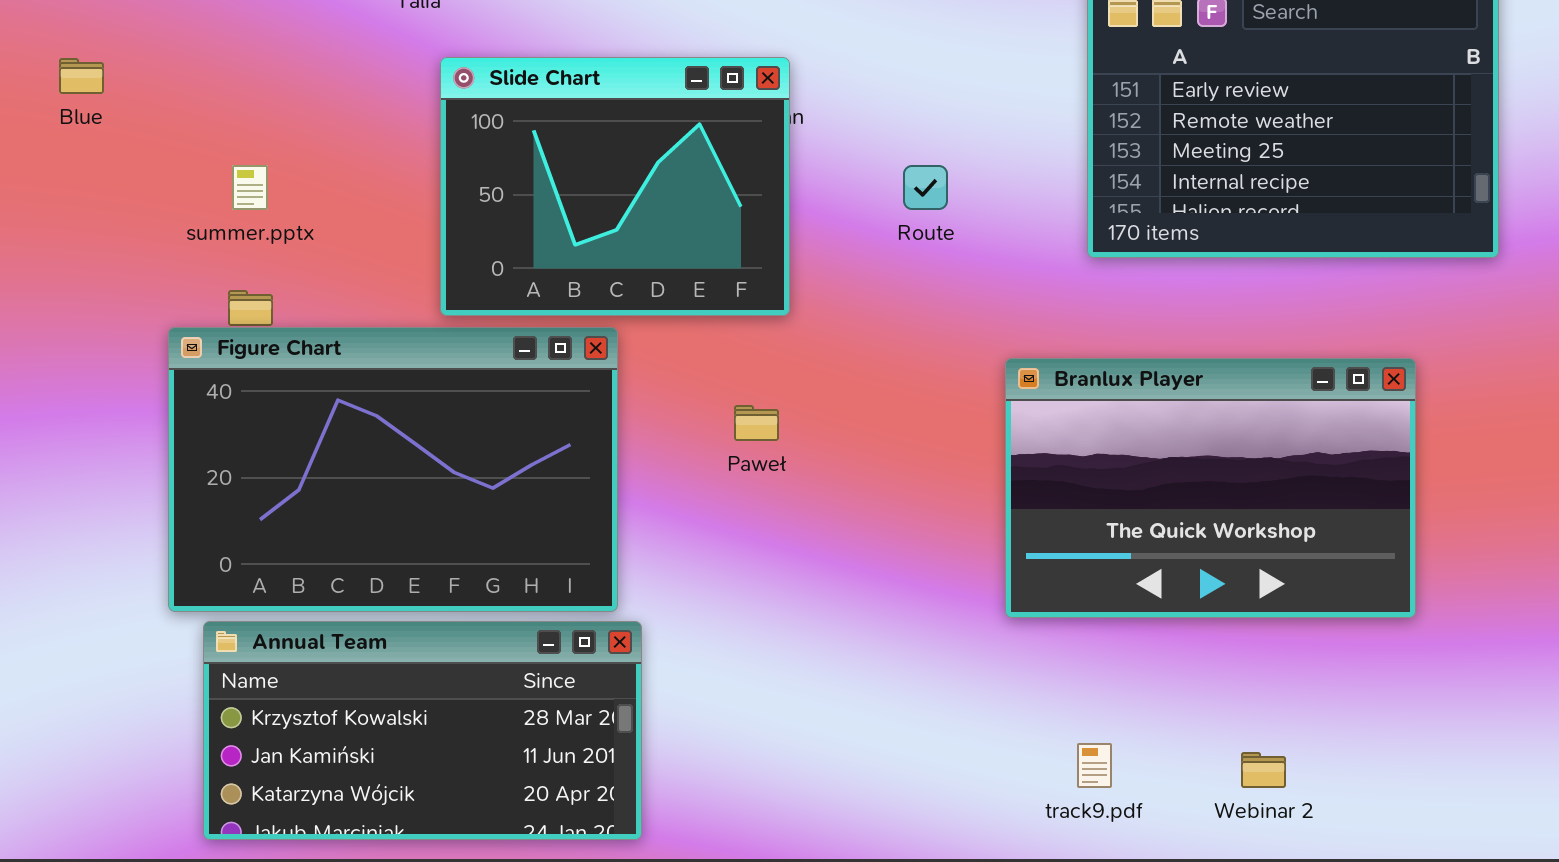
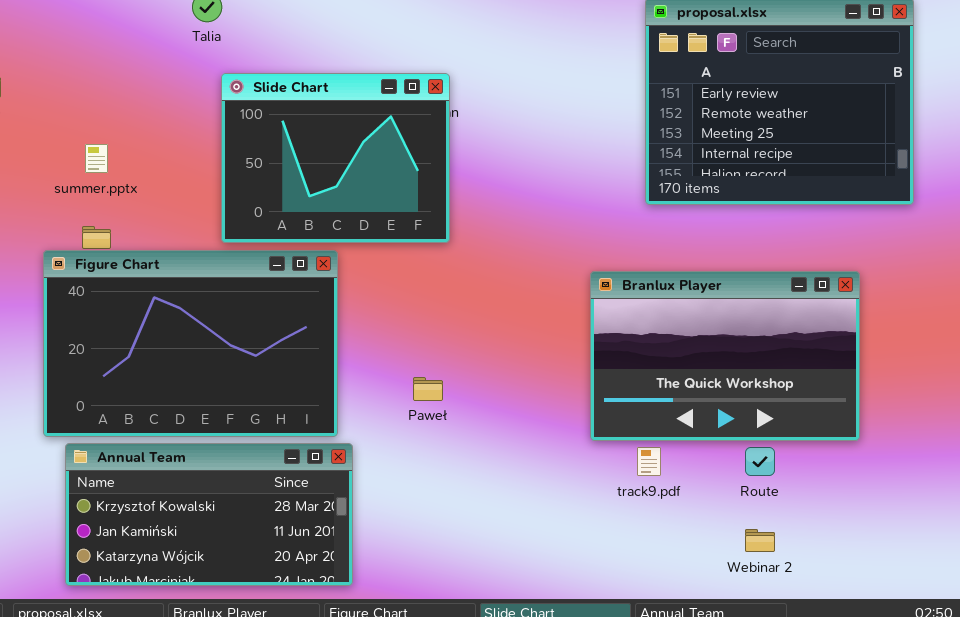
Route: [903,165,948,210] -> [745,447,775,476], moved
Paweł: [734,405,779,441] -> [413,377,443,401], moved
track9.pdf: [1077,743,1112,788] -> [637,447,661,476], moved

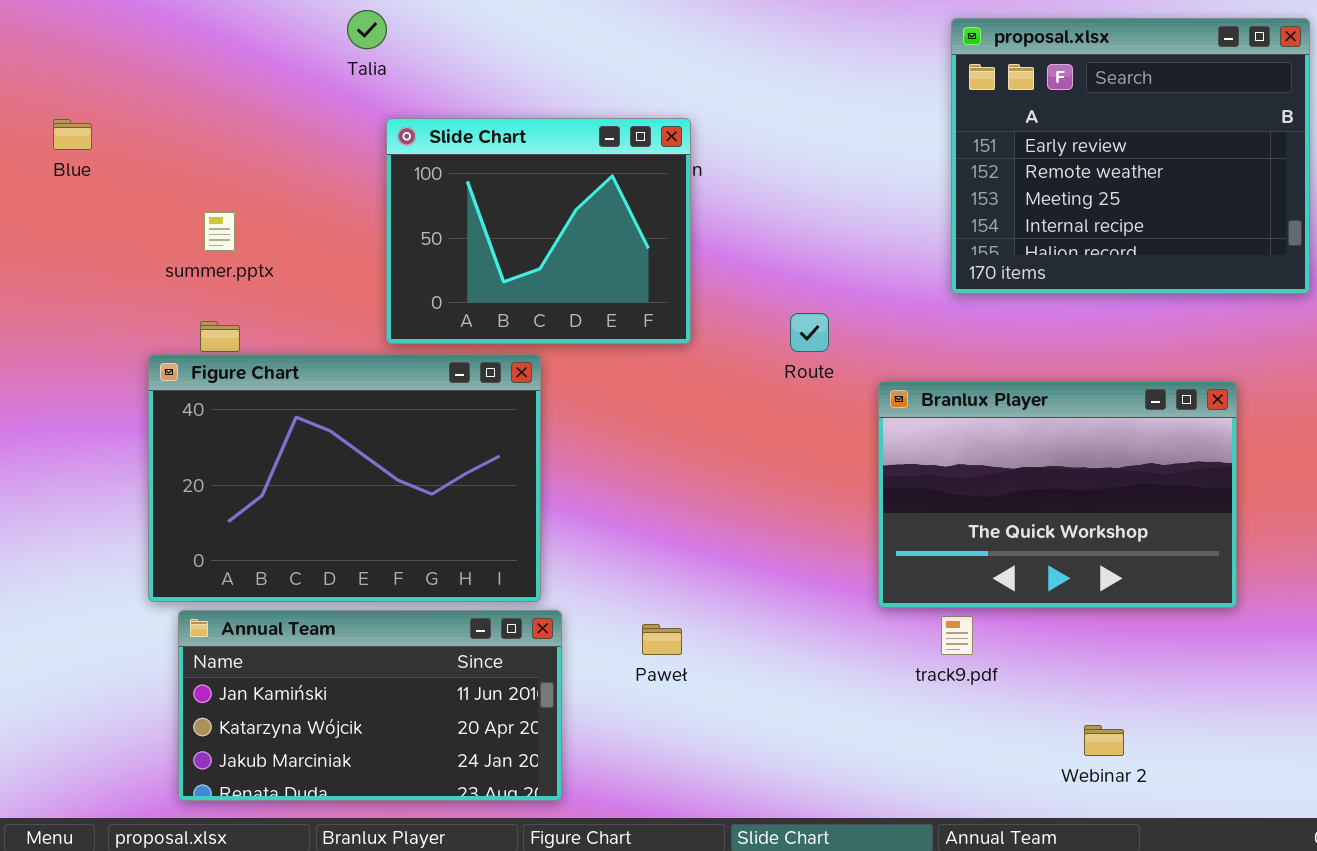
Paweł: [413,377,443,401] -> [642,624,682,655], moved
Annual Team: [65,443,353,586] -> [178,610,562,801], scrolled down 1 row
Route: [745,447,775,476] -> [790,313,829,352], moved

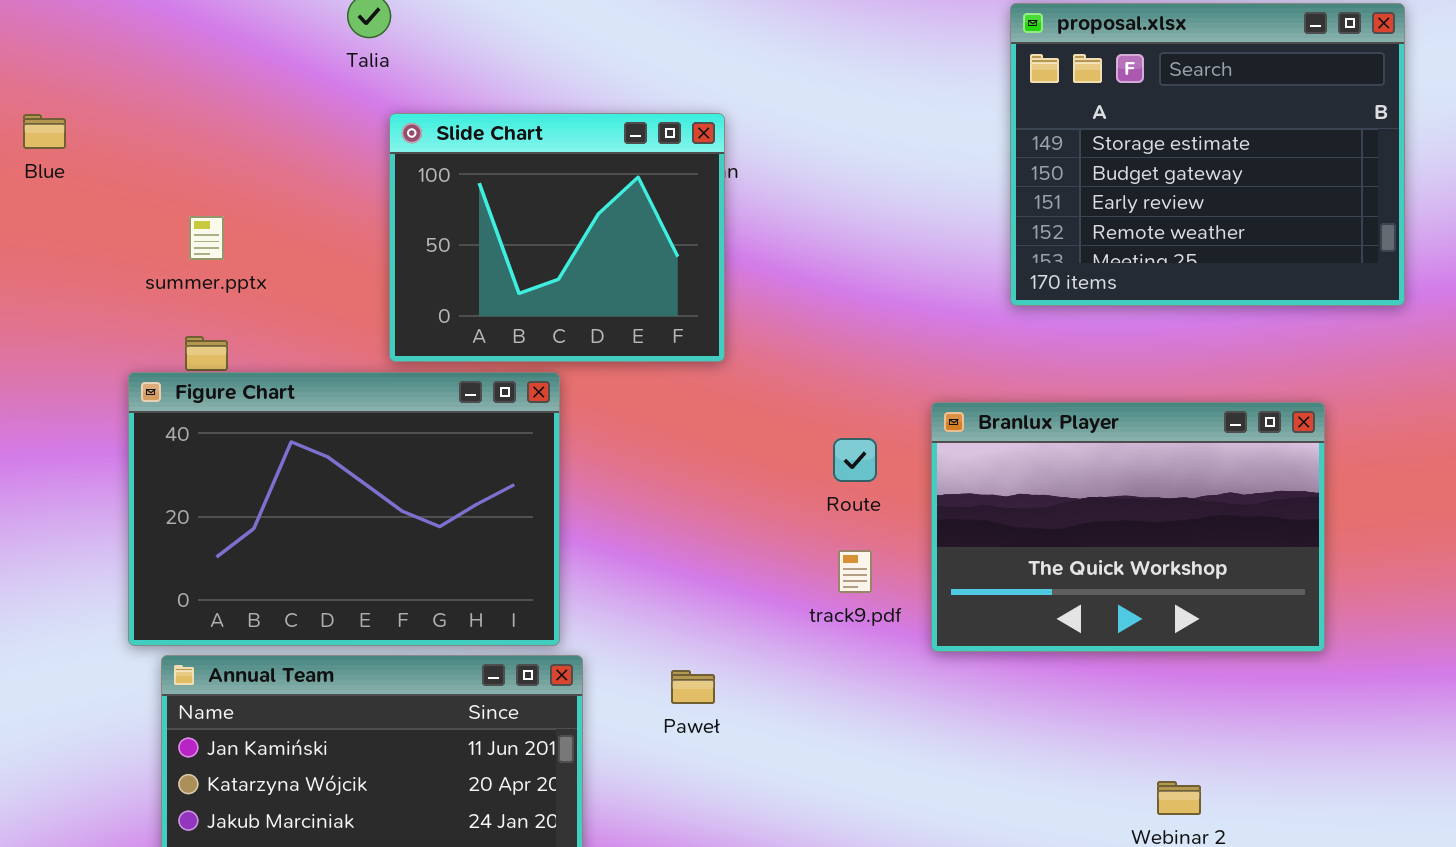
proposal.xlsx: [951,18,1310,294] -> [1010,3,1405,306], scrolled up 2 rows
Route: [790,313,829,352] -> [833,438,877,482], moved
track9.pdf: [941,616,973,655] -> [838,550,872,593], moved

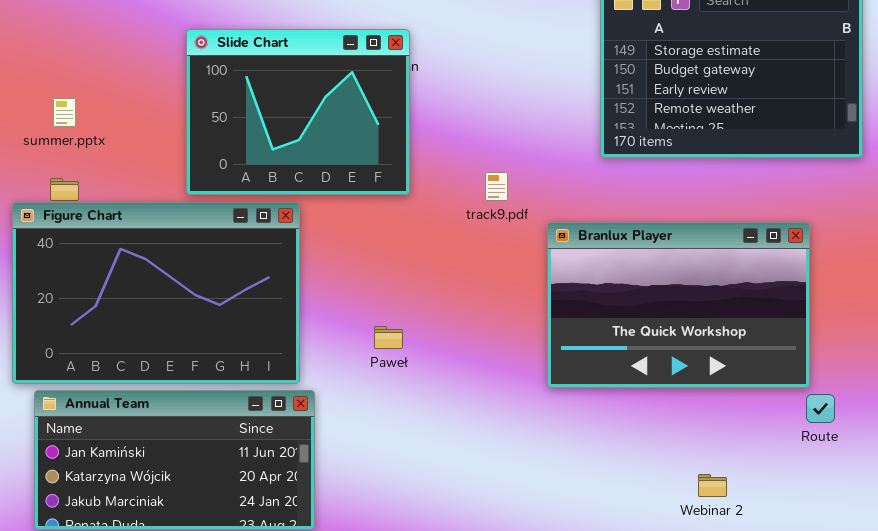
Route: [833,438,877,482] -> [806,394,835,423], moved
track9.pdf: [838,550,872,593] -> [485,172,508,201], moved
Paweł: [671,670,715,704] -> [374,326,403,349], moved

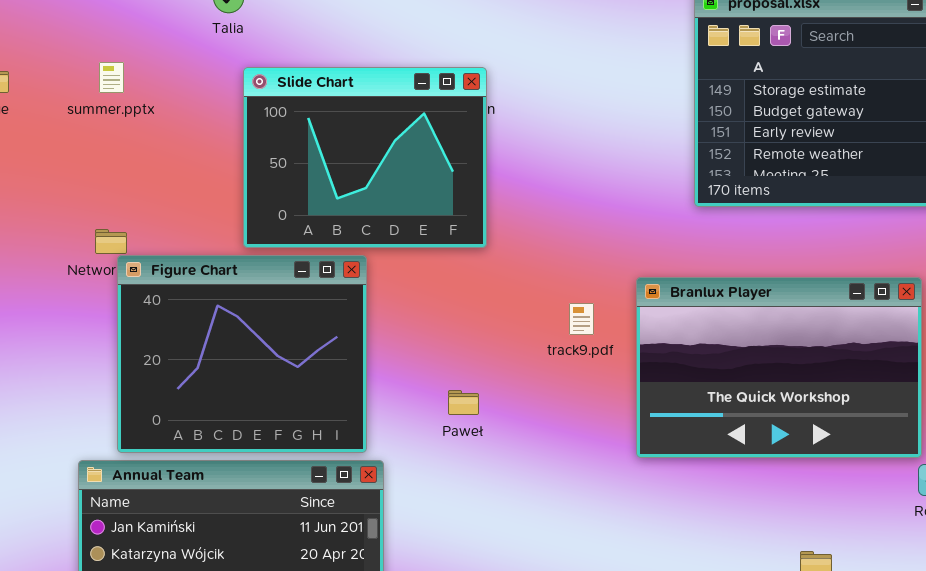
summer.pptx: [53,98,76,127] -> [99,62,124,93], moved
track9.pdf: [485,172,508,201] -> [569,303,594,335], moved
Figure Chart: [12,202,300,384] -> [117,255,367,453], resized

